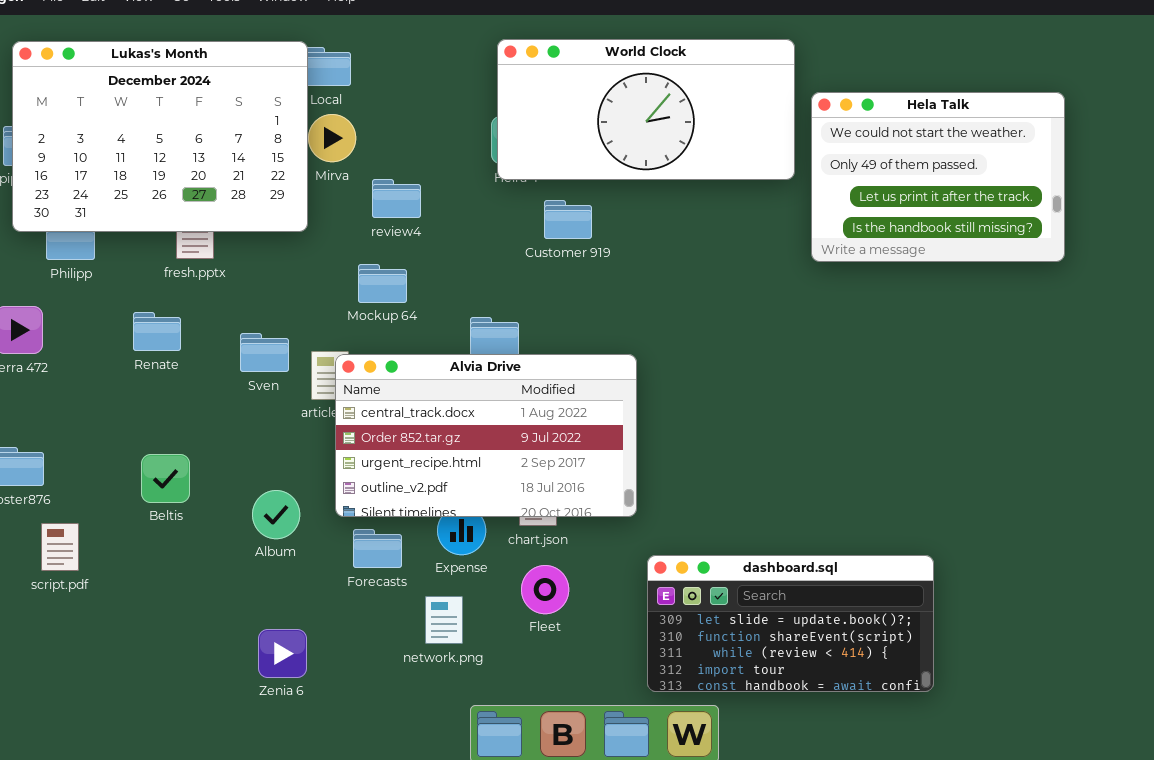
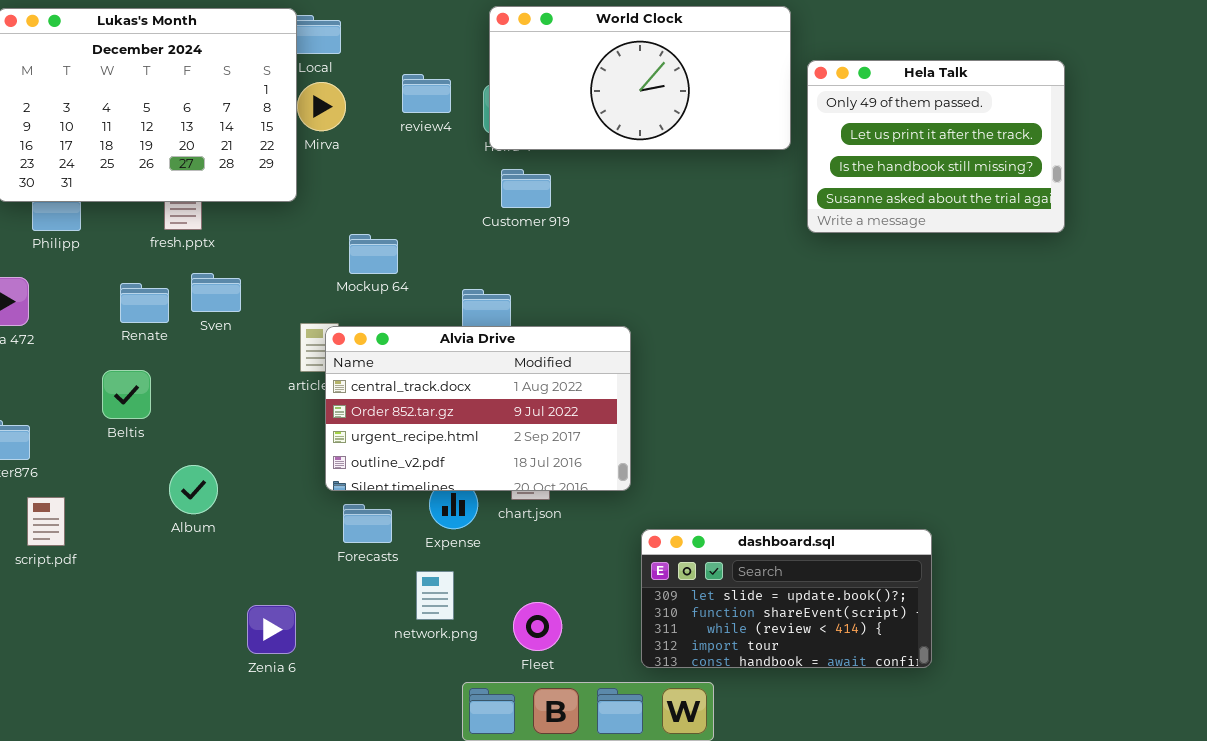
Hela Talk: [811,92,1065,262] -> [807,60,1065,233], scrolled down 1 row
review4: [372,179,421,218] -> [402,74,451,113], moved
Customer 919: [544,200,592,239] -> [501,169,551,208], moved
Sven: [240,333,289,372] -> [191,273,241,312], moved
Beltis: [141,454,190,503] -> [102,370,151,419], moved
Album: [252,490,300,539] -> [169,465,218,514], moved
Fleet: [521,565,569,614] -> [513,602,562,651], moved

